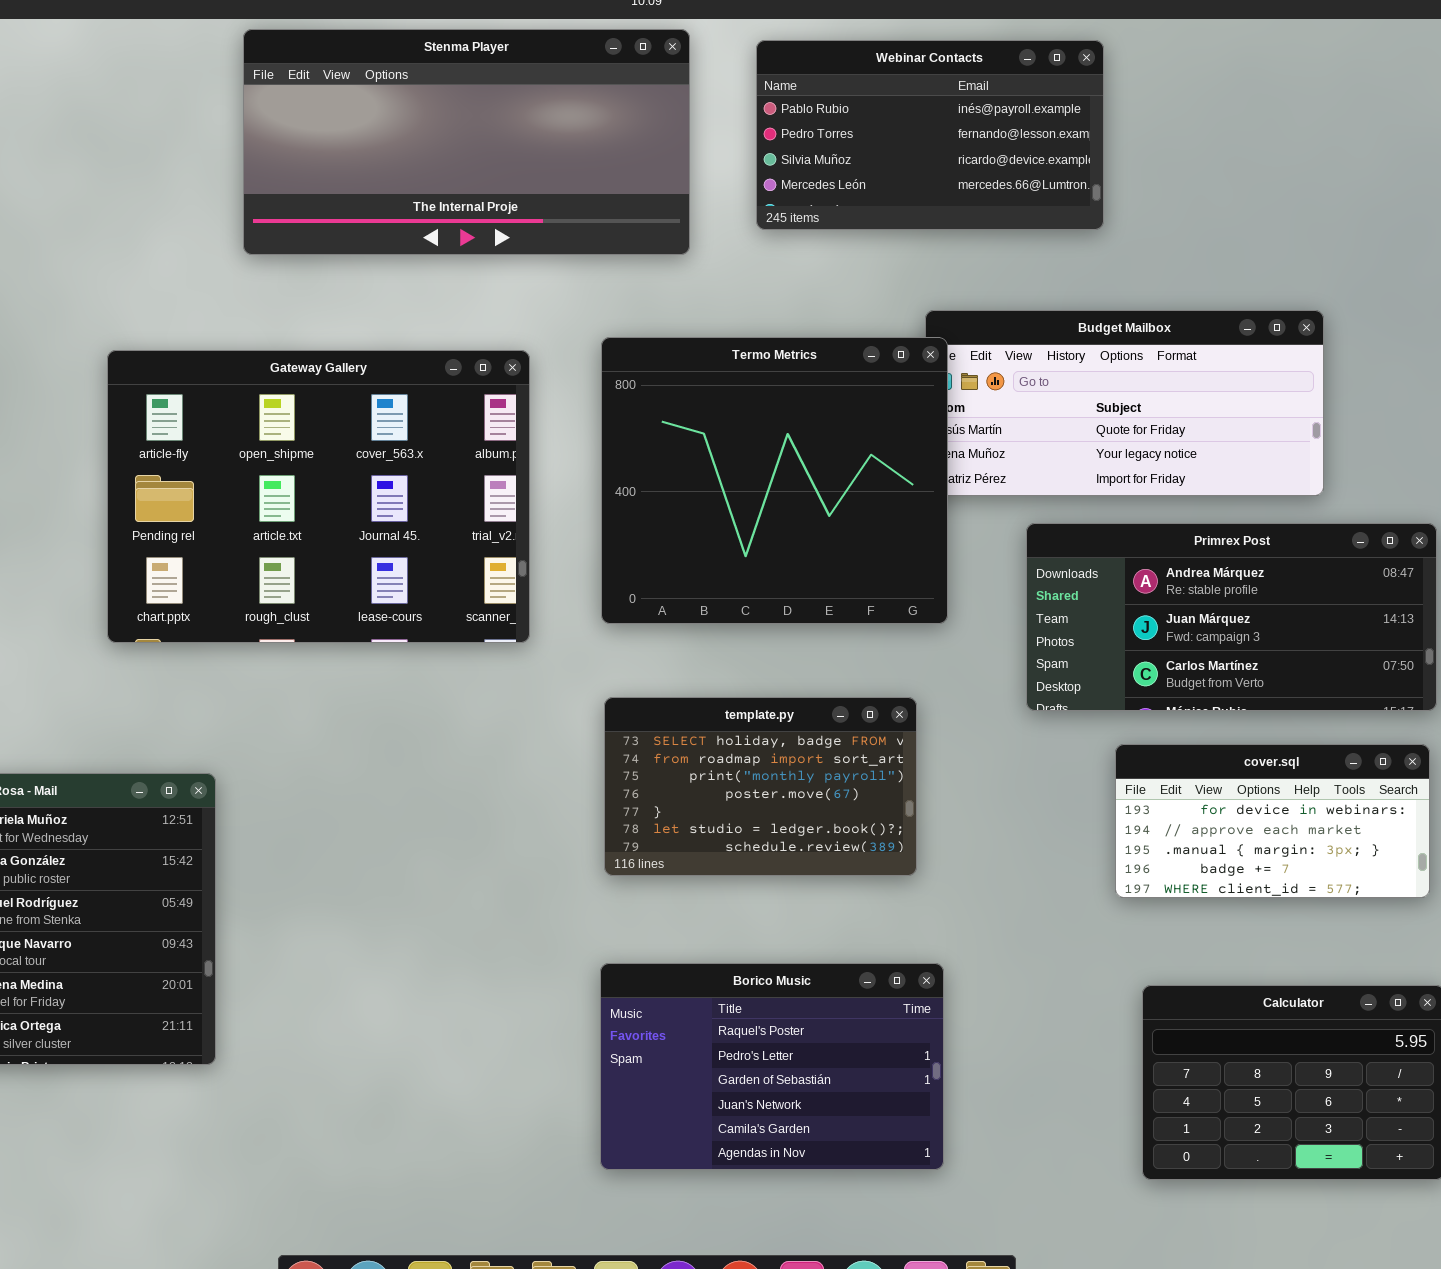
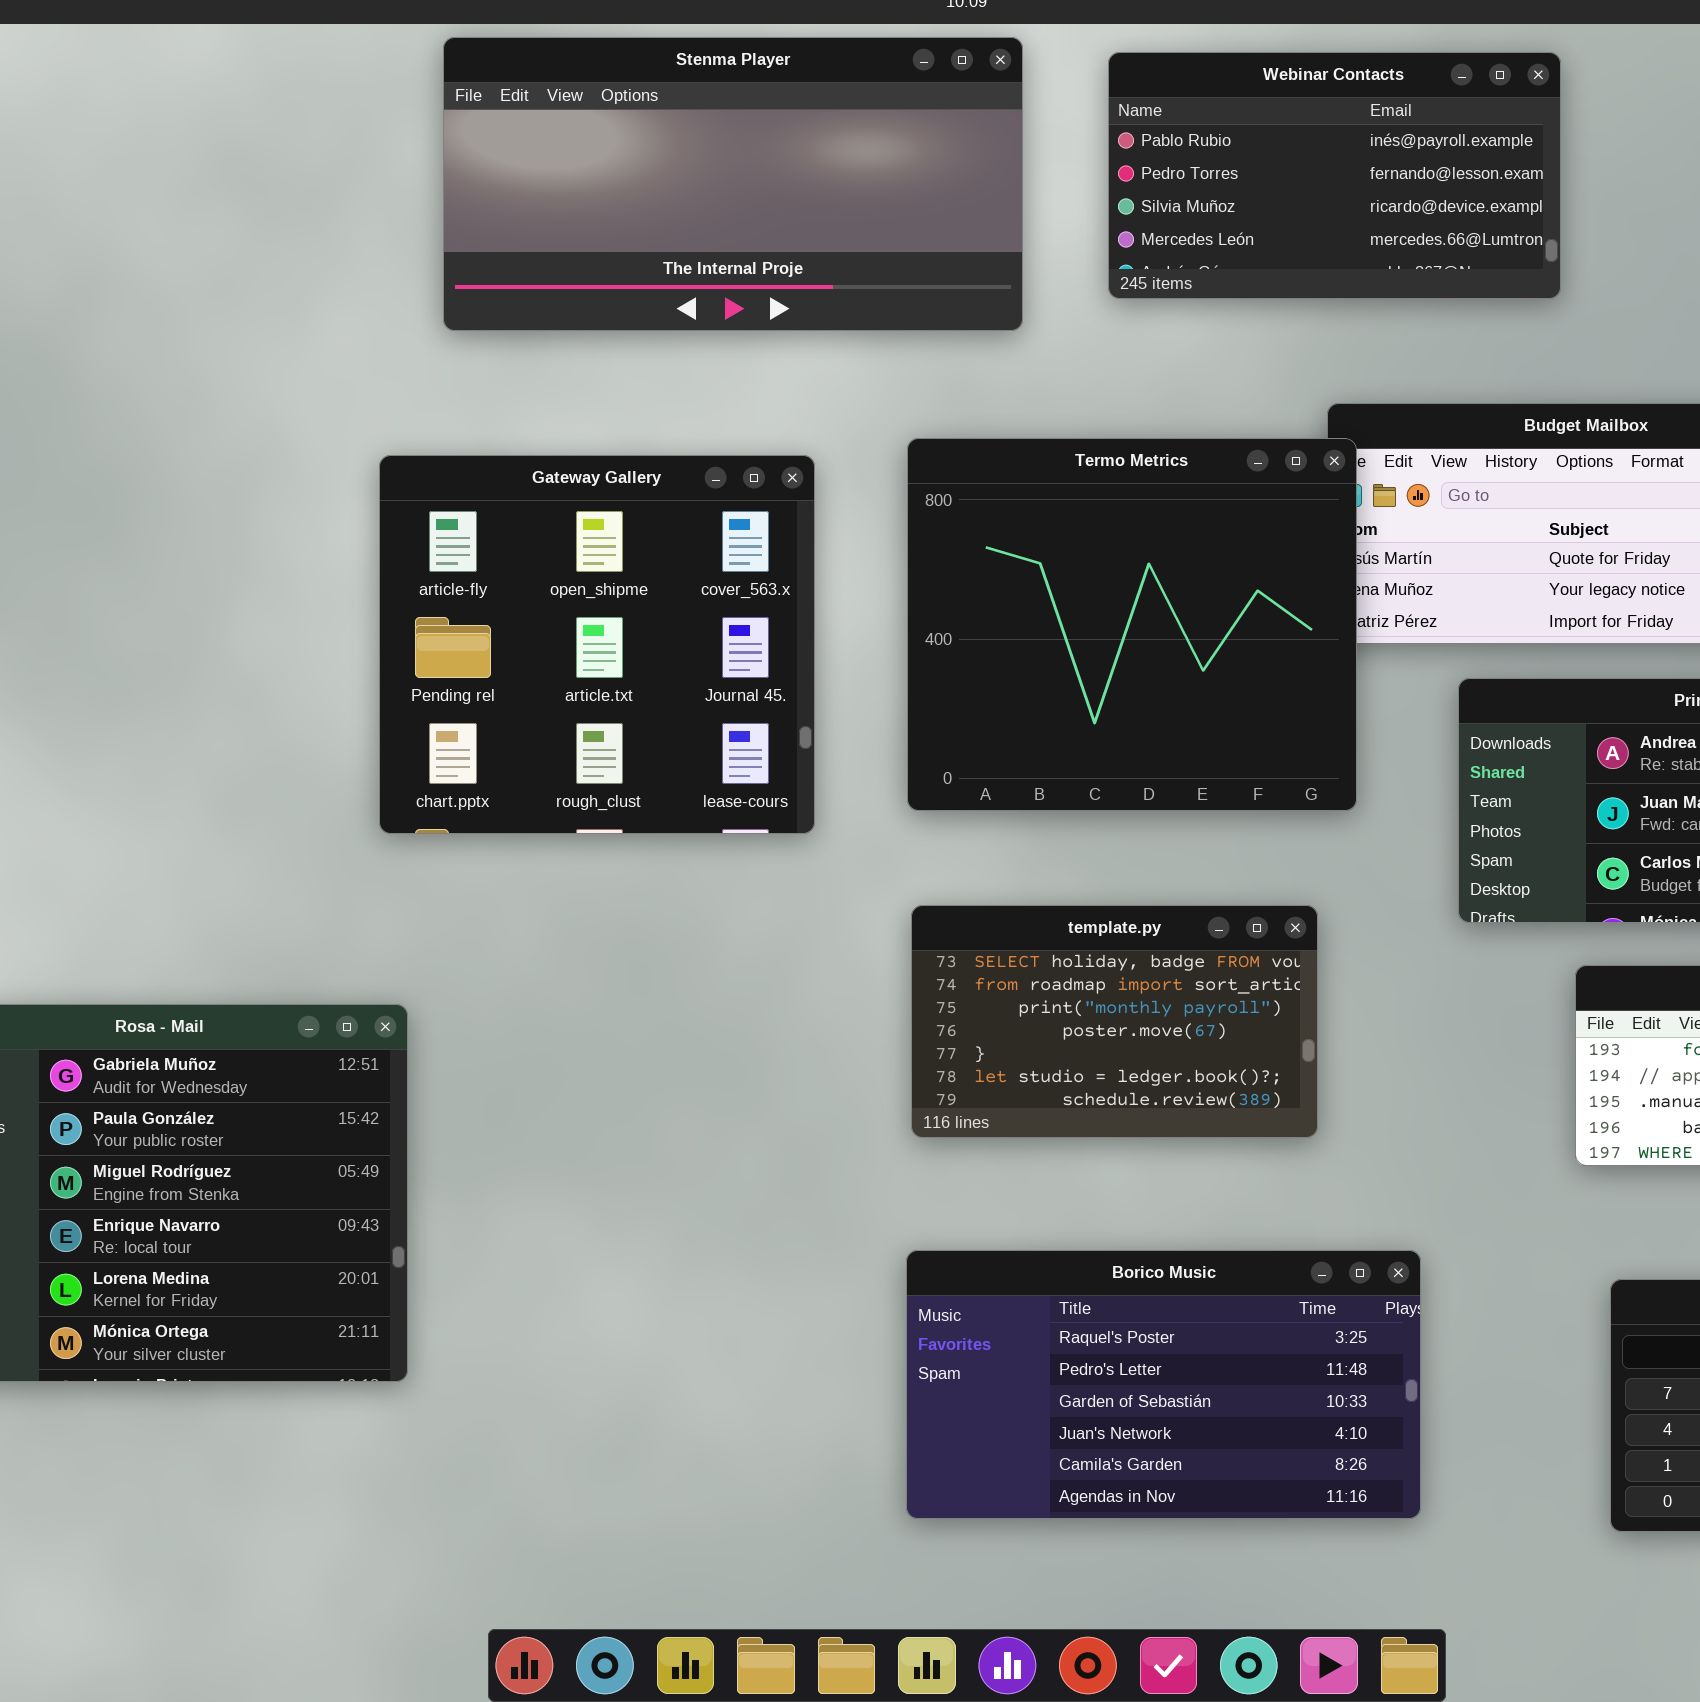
Gateway Gallery: [107,350,530,643] -> [379,455,815,834], resized
Borico Music: [600,963,944,1170] -> [906,1250,1421,1519], resized

